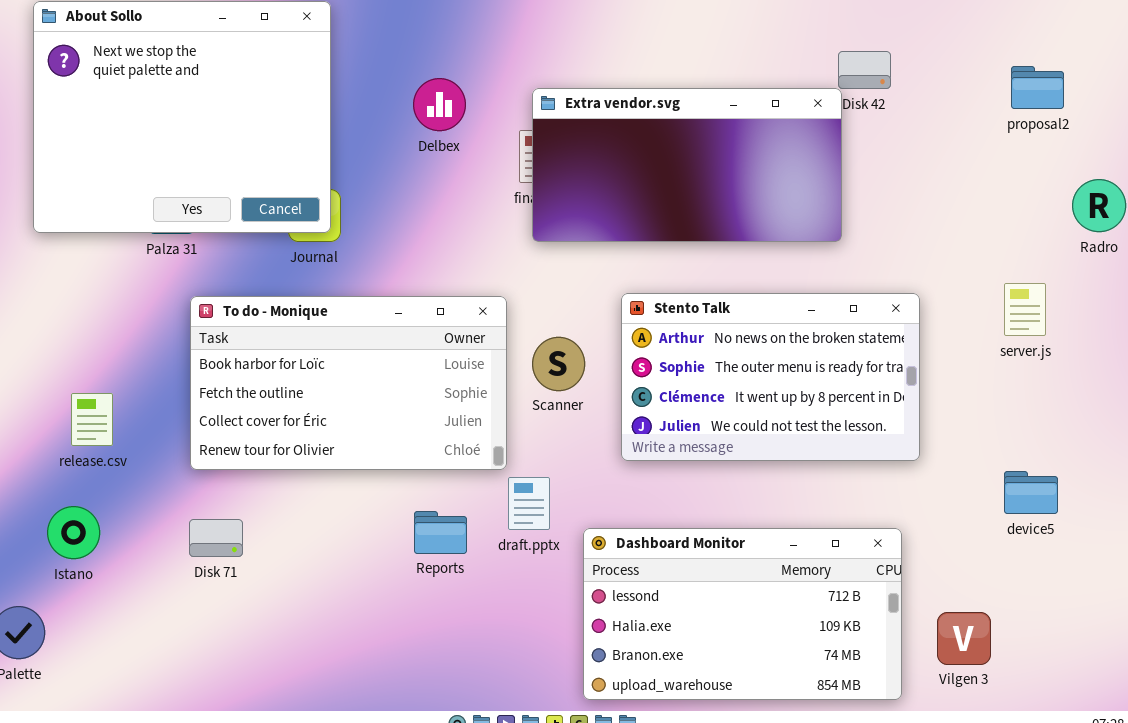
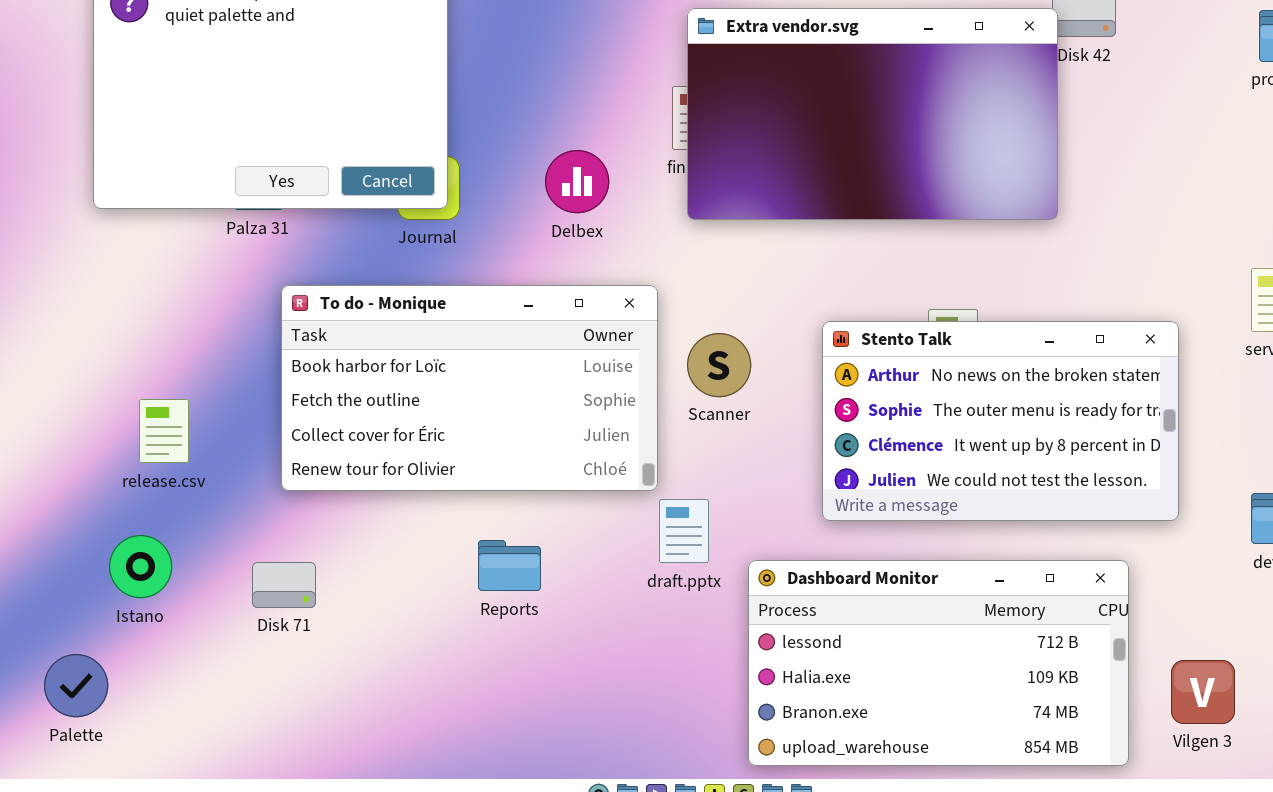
Delbex: [413,78,466,131] -> [545,150,609,213], moved
Extra vendor.svg: [532,88,842,242] -> [687,8,1058,220], resized
Stento Talk: [621,293,920,461] -> [822,321,1179,521], moved
Reports: [414,511,467,554] -> [478,540,541,591], moved
Disk 71: [189,519,243,557] -> [252,562,316,608], moved

